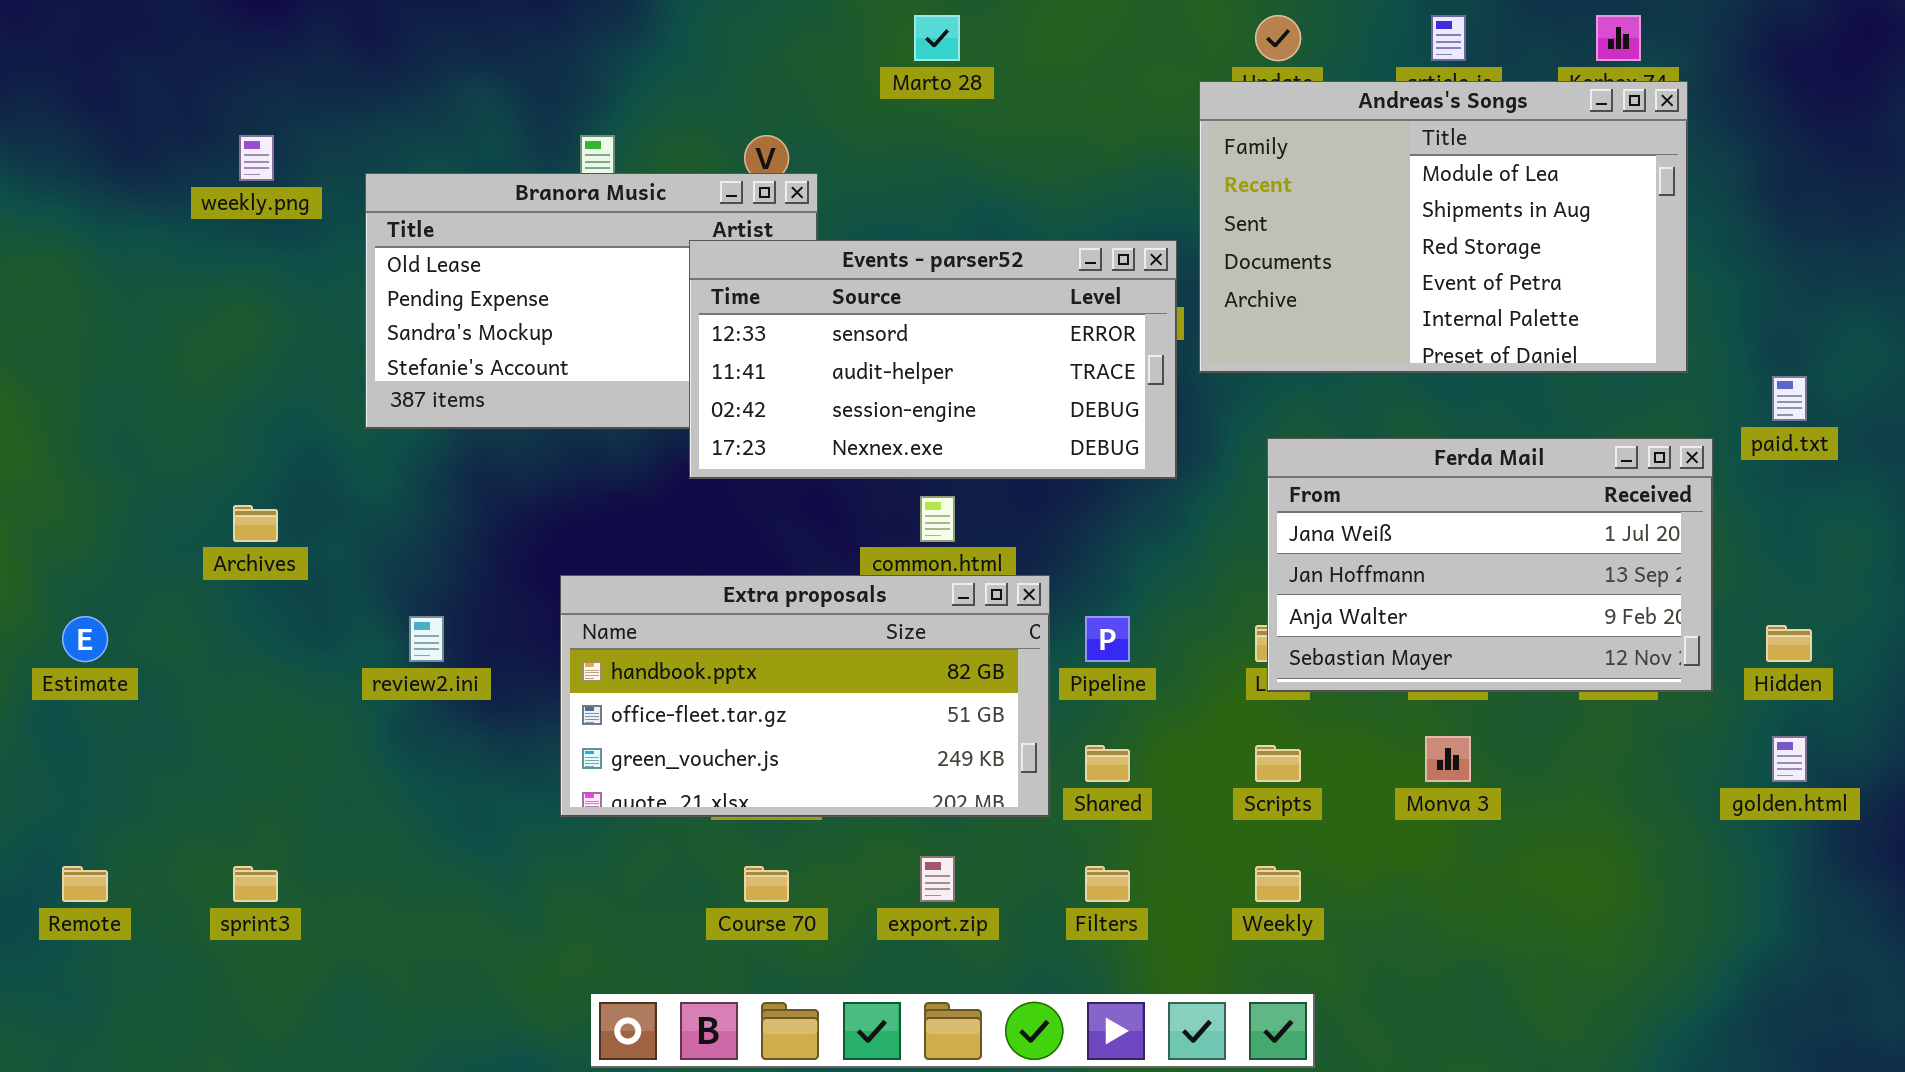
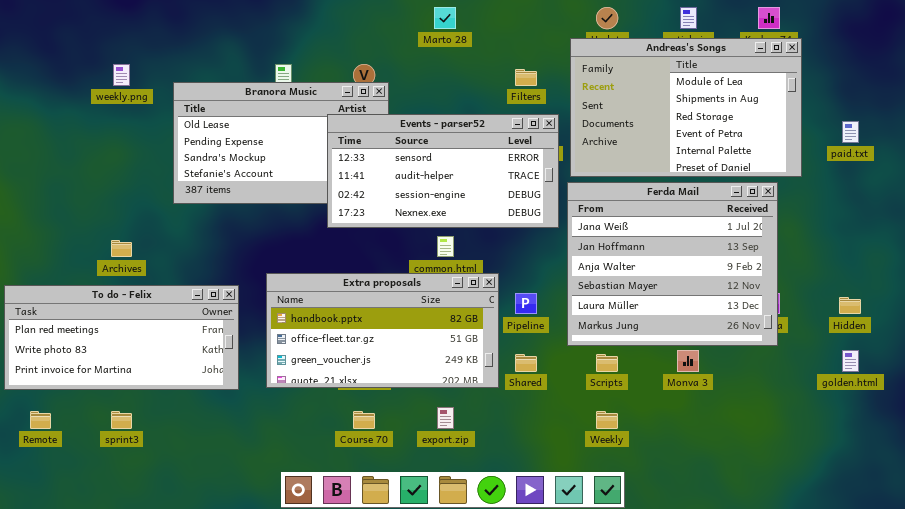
paid.txt: [1772,376,1807,421] -> [842,121,859,143], moved
Ferda Mail: [1267,438,1713,692] -> [567,182,778,346], moved, resized
To do - Felix: none -> [4,285,239,390], opened
Filters: [1085,866,1130,902] -> [515,69,537,86], moved

